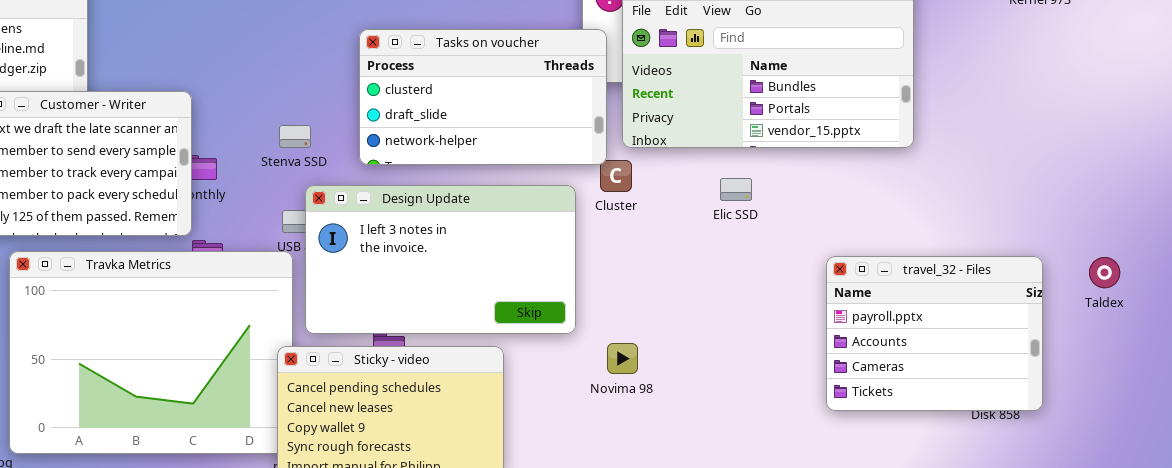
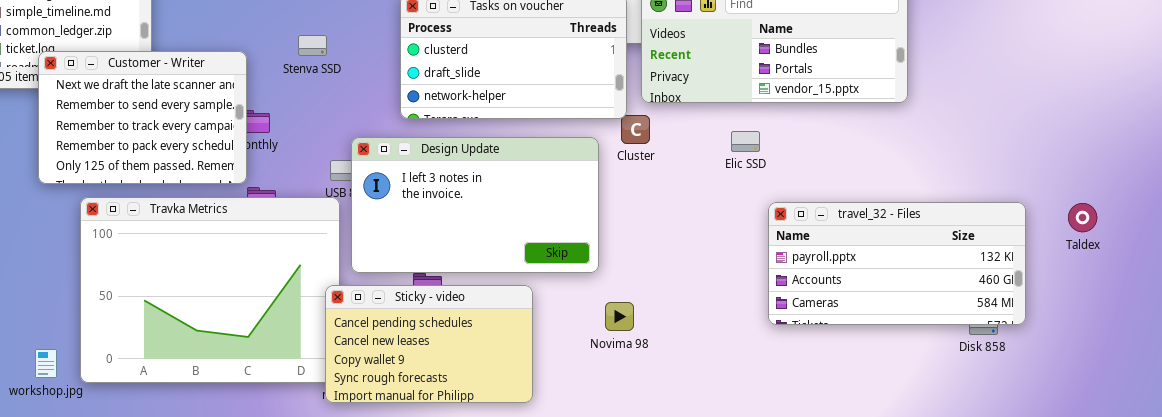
Stenva SSD: [279,125,311,148] -> [298,35,327,56], moved
travel_32 - Files: [826,256,1043,411] -> [768,202,1026,325], resized
Novima 98: [607,343,638,374] -> [605,302,634,331], moved

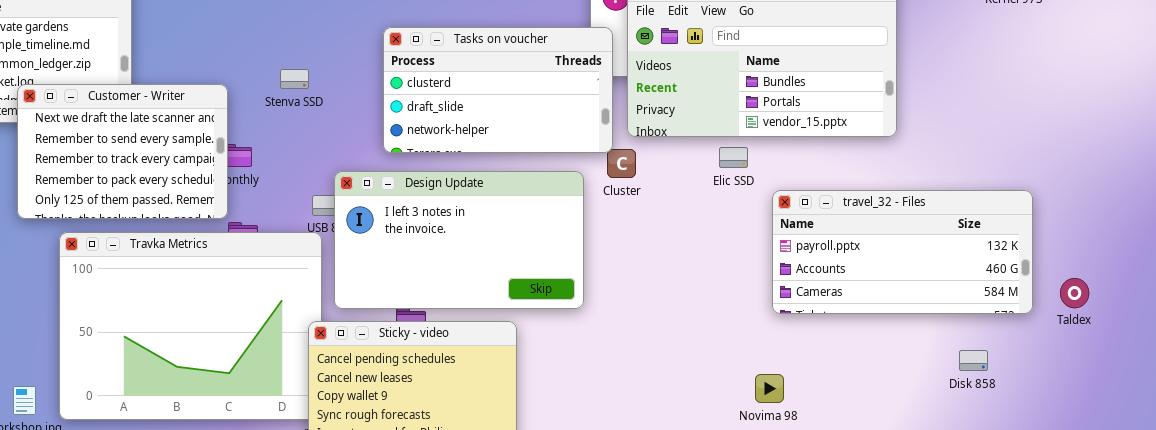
Elic SSD: [731,131,760,152] -> [719,147,748,168], moved
travel_32 - Files: [768,202,1026,325] -> [772,190,1033,314], moved
Taldex: [1068,203,1097,232] -> [1060,278,1089,308], moved
Novima 98: [605,302,634,331] -> [755,374,784,403], moved

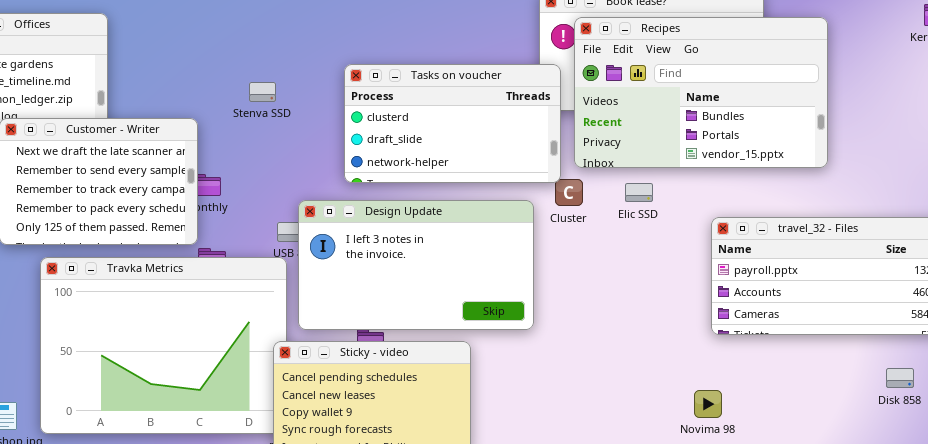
Stenva SSD: [280,69,309,89] -> [249,82,276,102], moved
Elic SSD: [719,147,748,168] -> [625,183,653,202], moved

